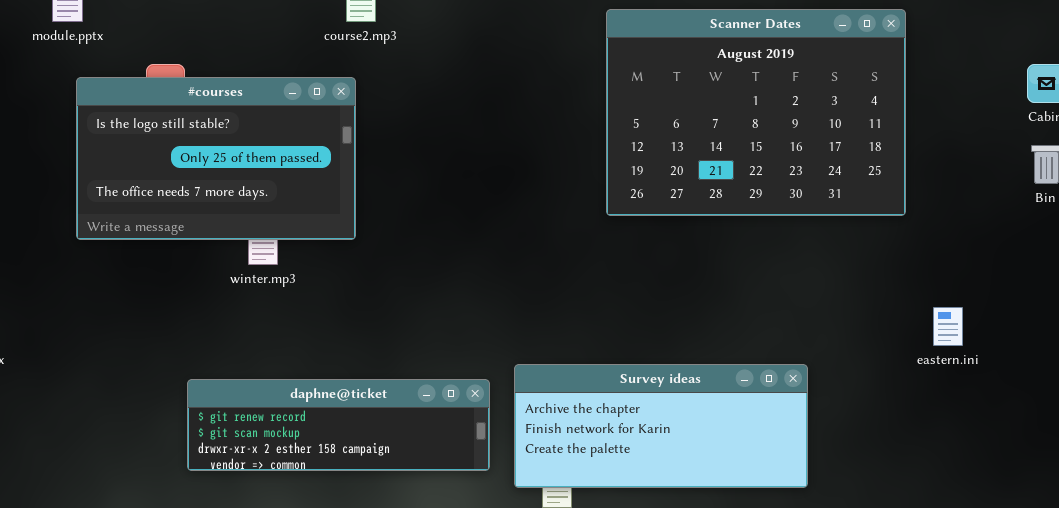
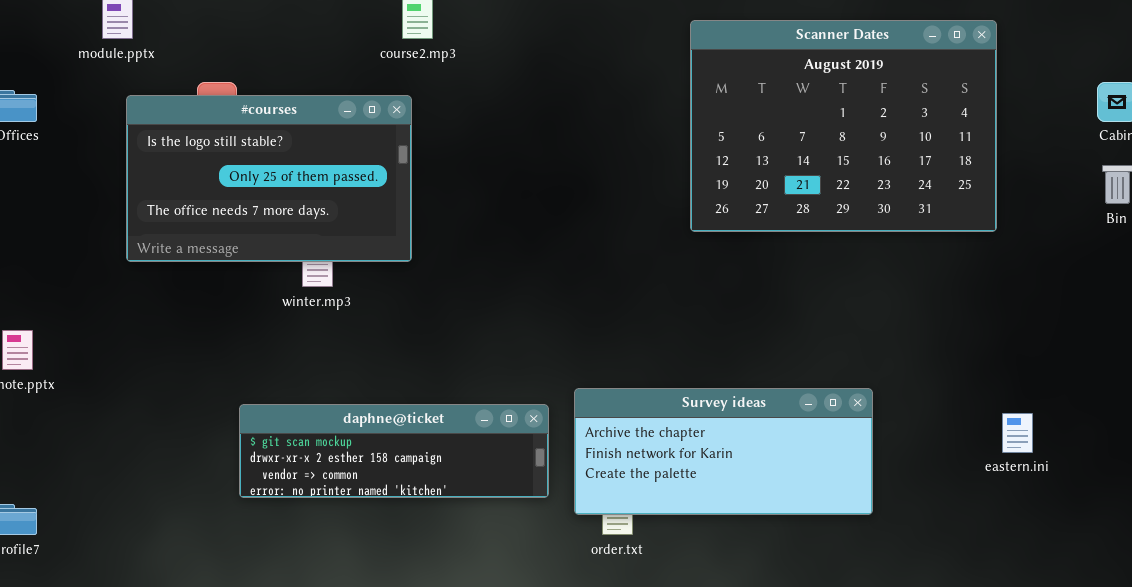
Scanner Dates: [606,9,906,216] -> [690,20,997,232], moved
eastern.ini: [933,307,963,346] -> [1002,413,1033,453], moved
daphne@ticket: [187,379,490,471] -> [239,404,549,498], scrolled down 1 row

